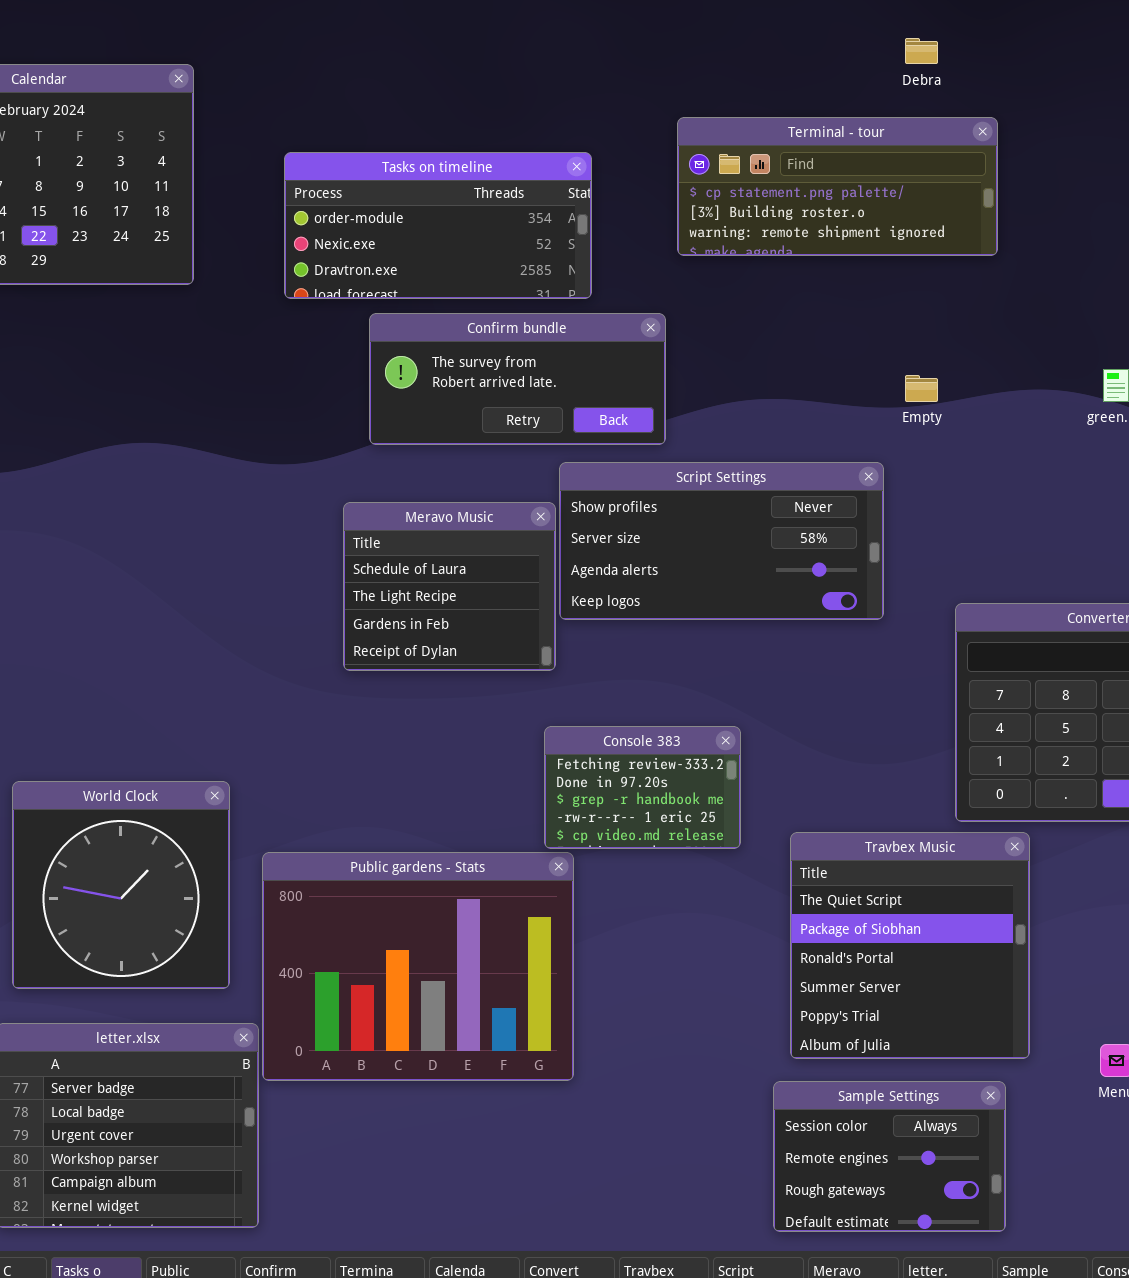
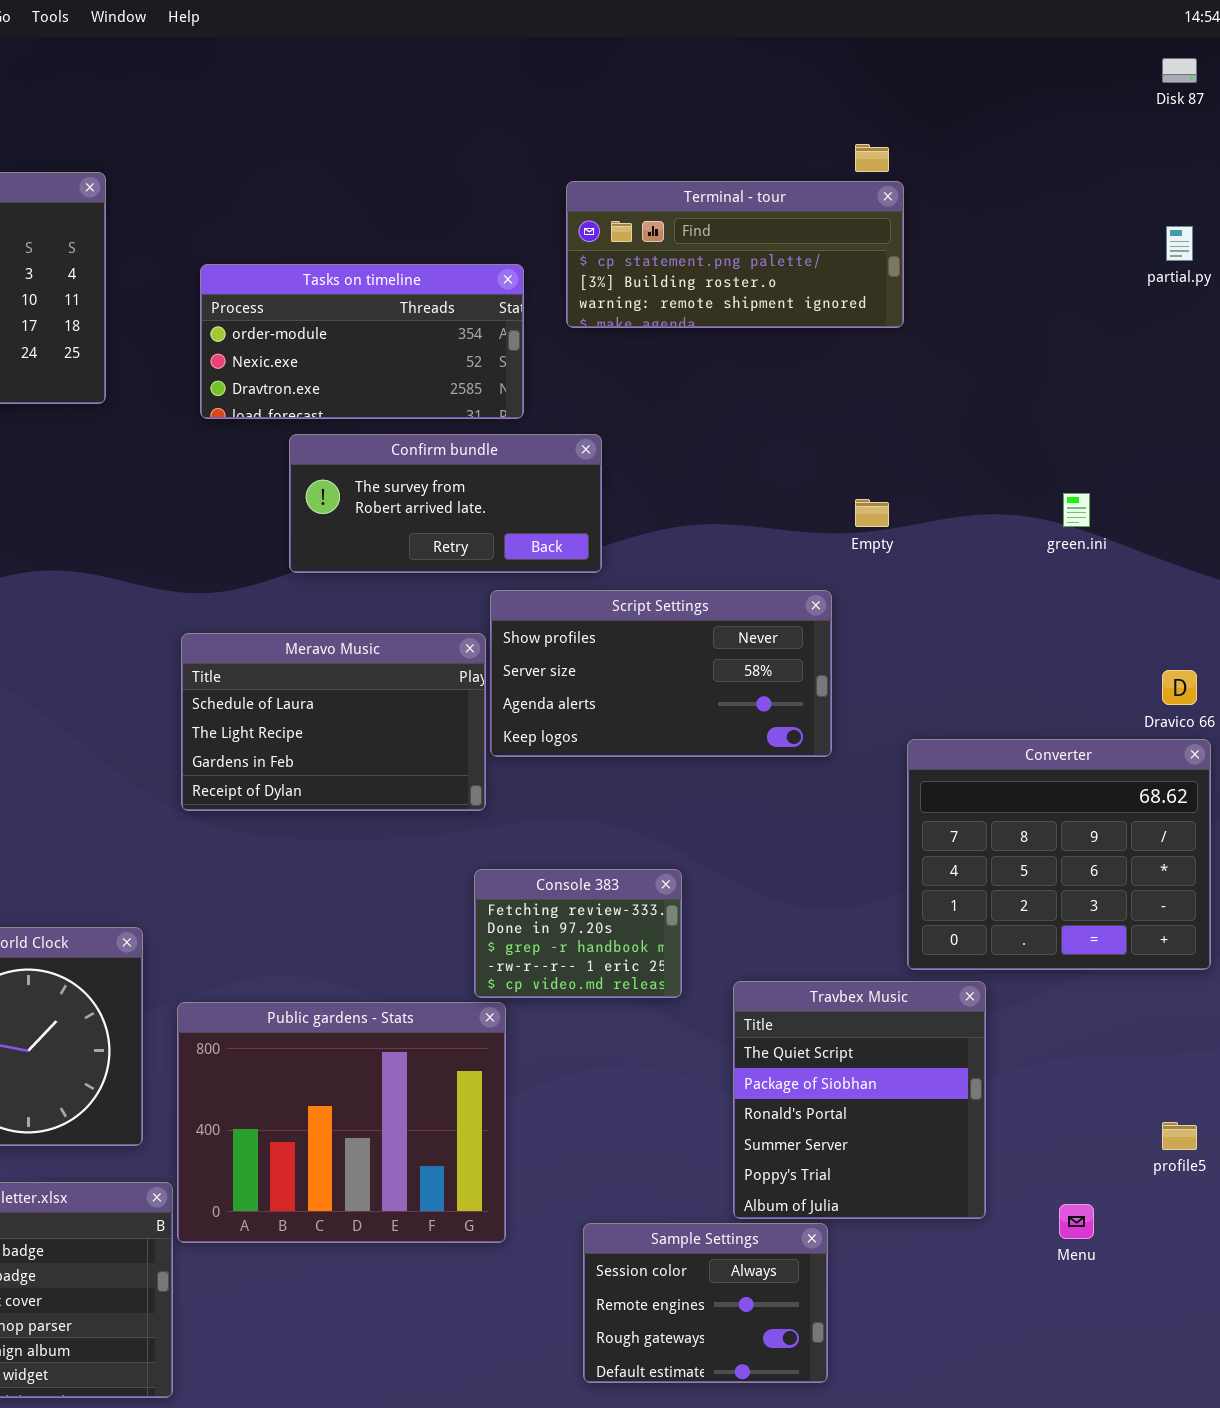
Terminal - tour: [677,117,998,256] -> [566,181,904,328], moved
Meravo Music: [343,502,556,671] -> [181,633,486,811], resized
Sample Settings: [773,1081,1006,1232] -> [583,1223,828,1383], moved

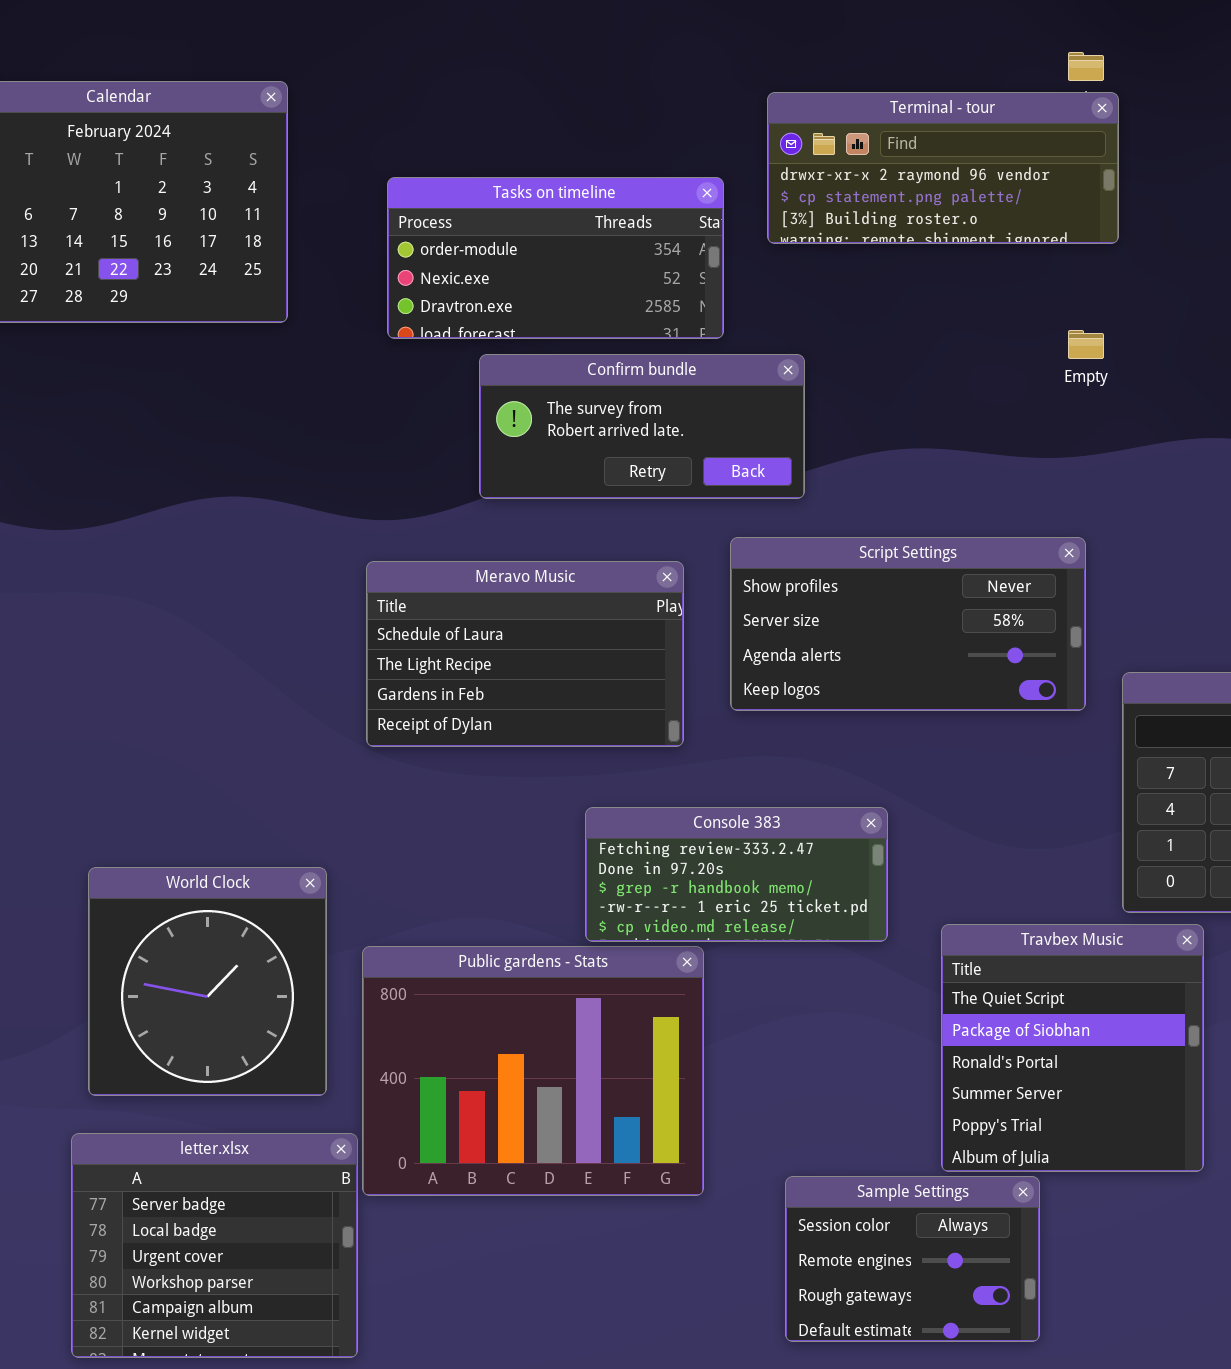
Terminal - tour: [566,181,904,328] -> [767,92,1119,244], scrolled up 1 row
Empty: [855,499,889,527] -> [1068,330,1104,359], moved
Script Settings: [490,590,832,757] -> [730,537,1086,711], moved
Console 383: [474,869,682,998] -> [585,807,888,942], resized

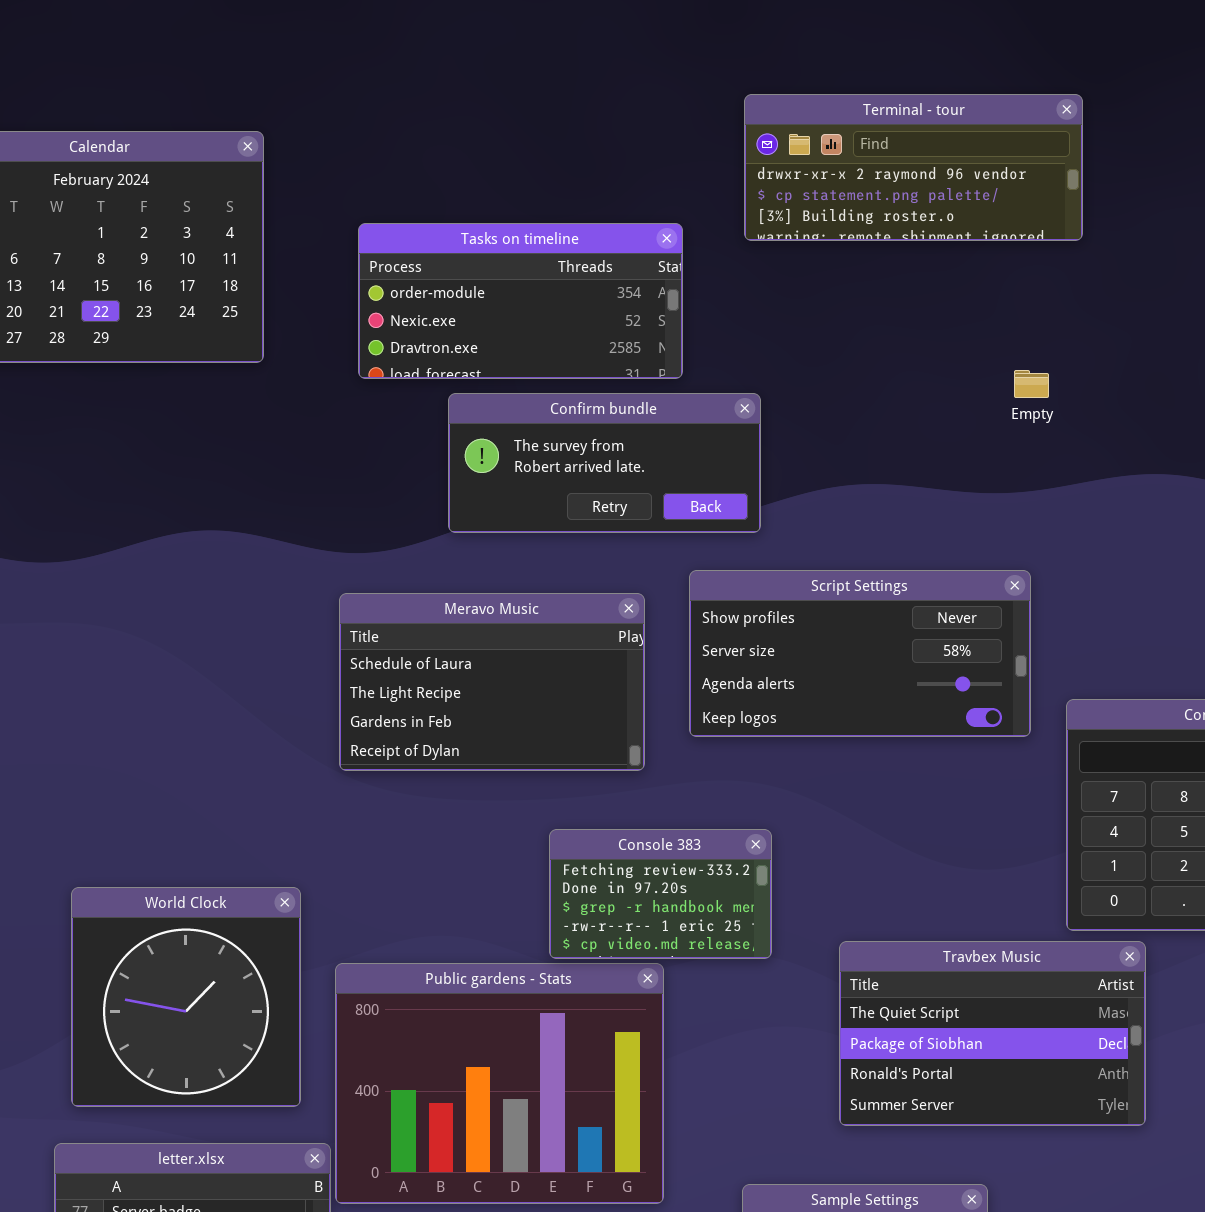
Terminal - tour: [767,92,1119,244] -> [744,94,1083,241], moved
Console 383: [585,807,888,942] -> [549,829,772,959], resized
Travbex Music: [941,924,1204,1172] -> [839,941,1146,1126], resized

